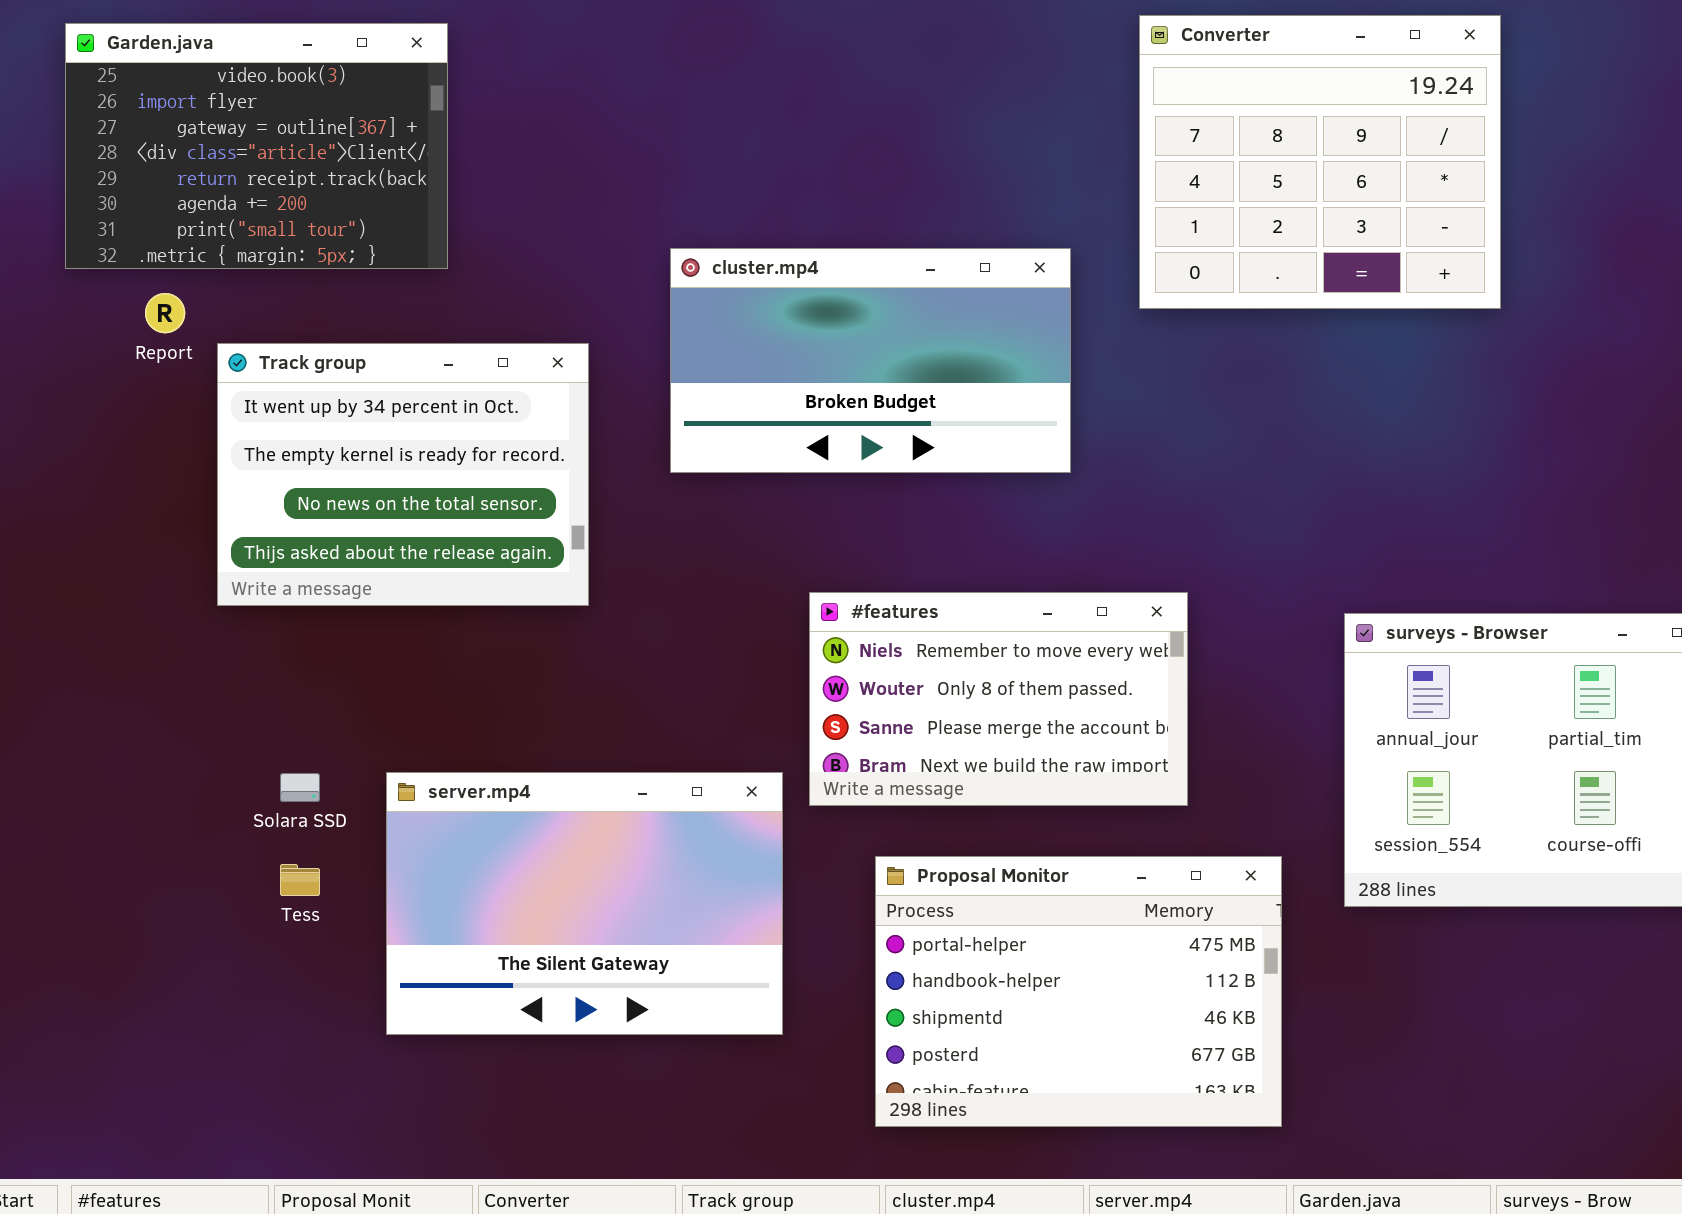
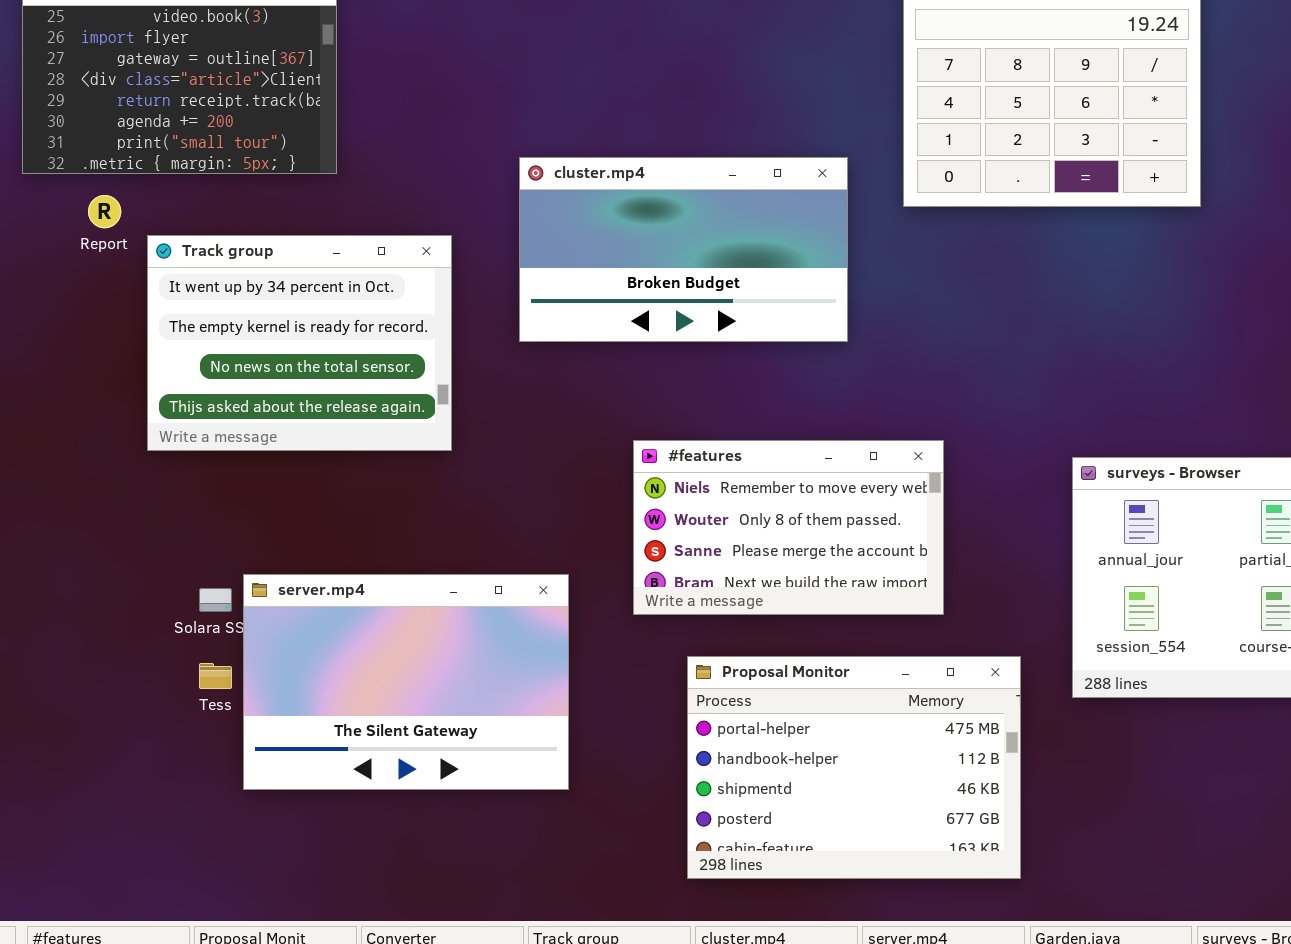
server.mp4: [386,772,783,1035] -> [243,574,569,790], moved

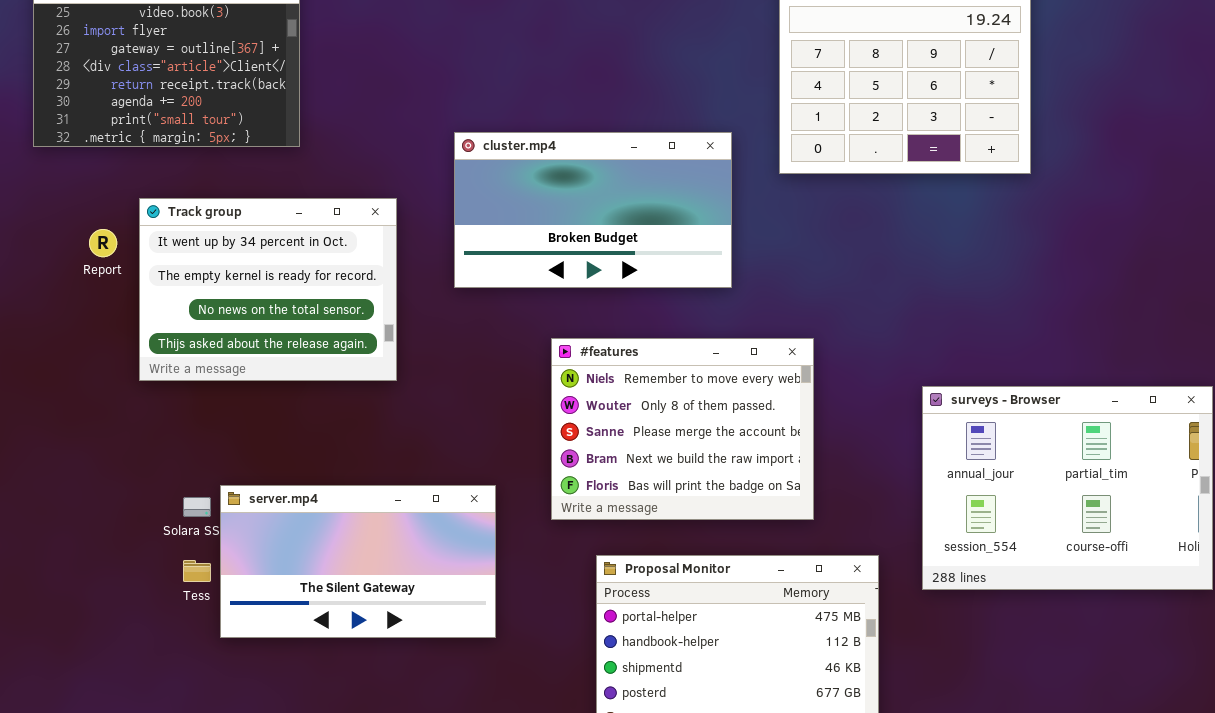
Report: [88,195,121,228] -> [89,229,117,257], moved
#features: [633,440,944,615] -> [551,338,814,520], resized
server.mp4: [243,574,569,790] -> [220,485,496,638], resized

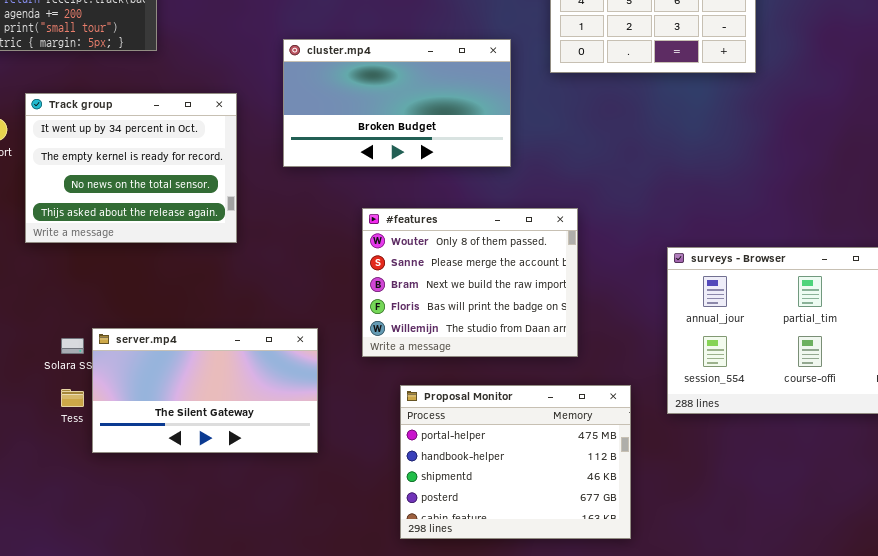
#features: [551,338,814,520] -> [362,208,578,357], scrolled down 1 row

